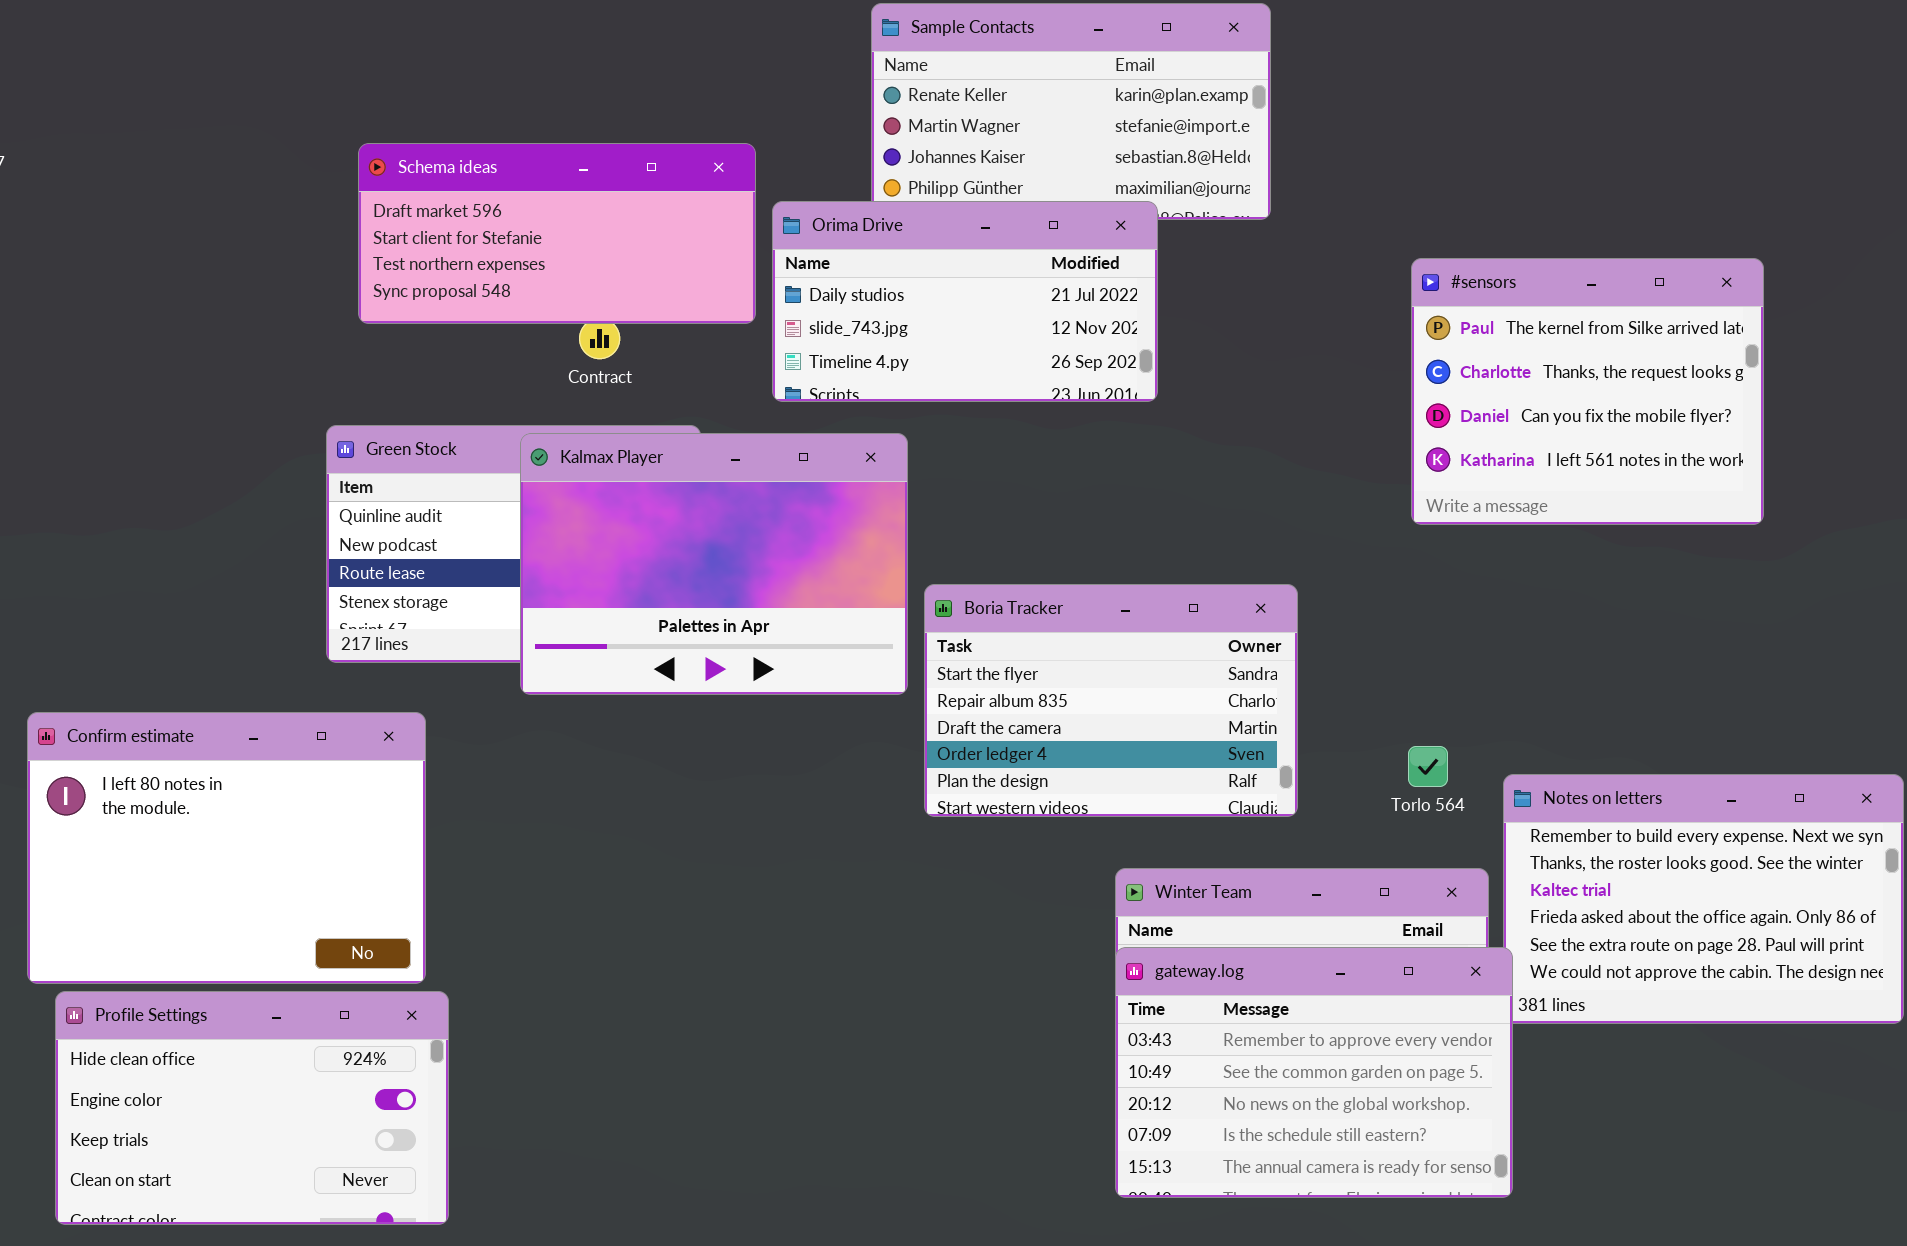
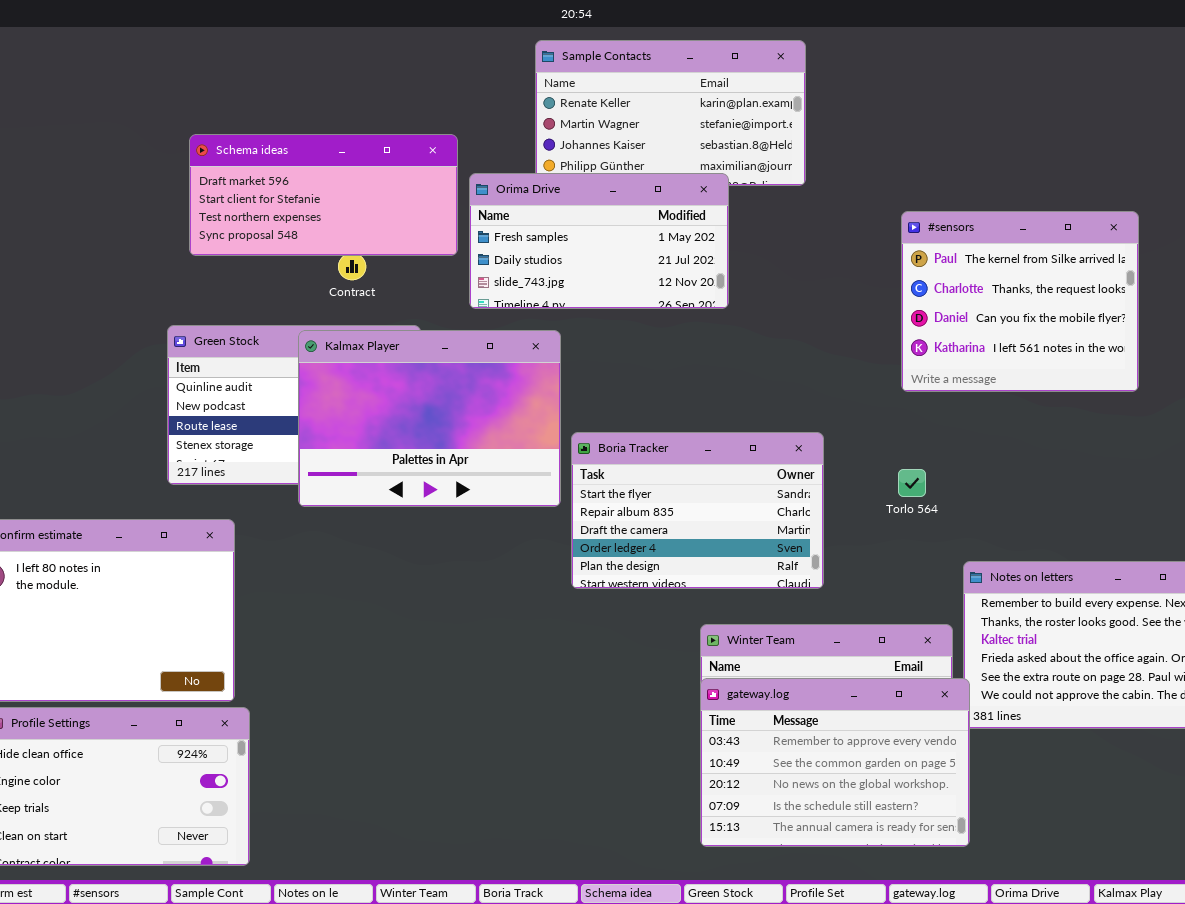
Orima Drive: [772,201,1158,402] -> [469,173,729,309], scrolled up 1 row
Torlo 564: [1408,746,1448,787] -> [898,469,926,497], moved

